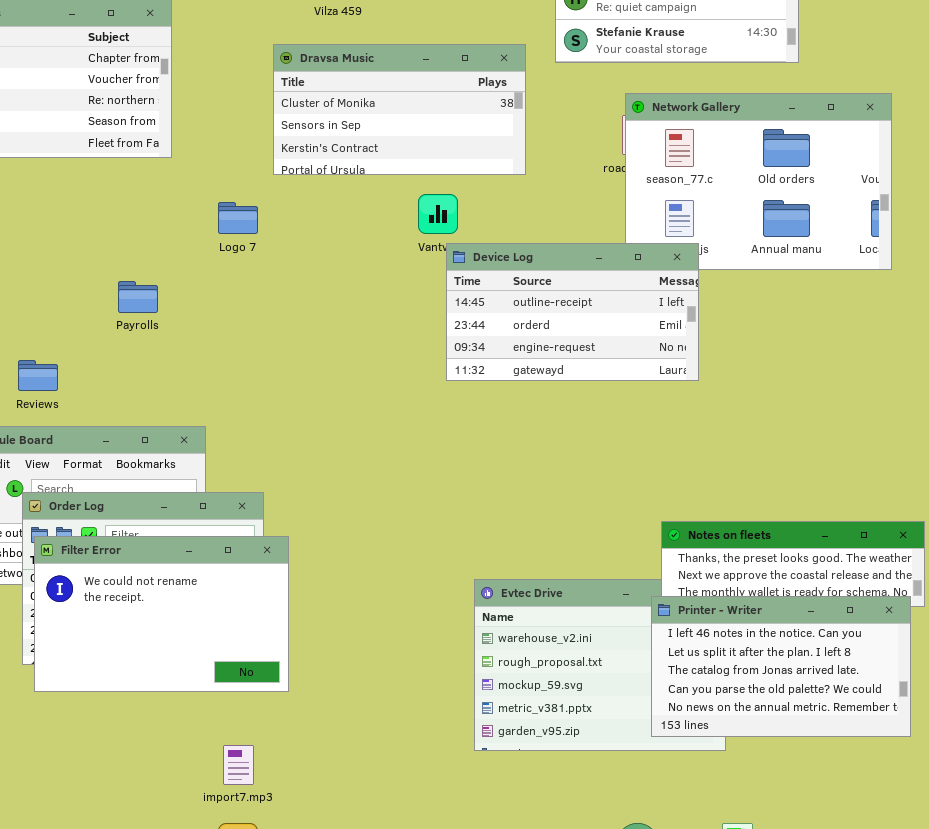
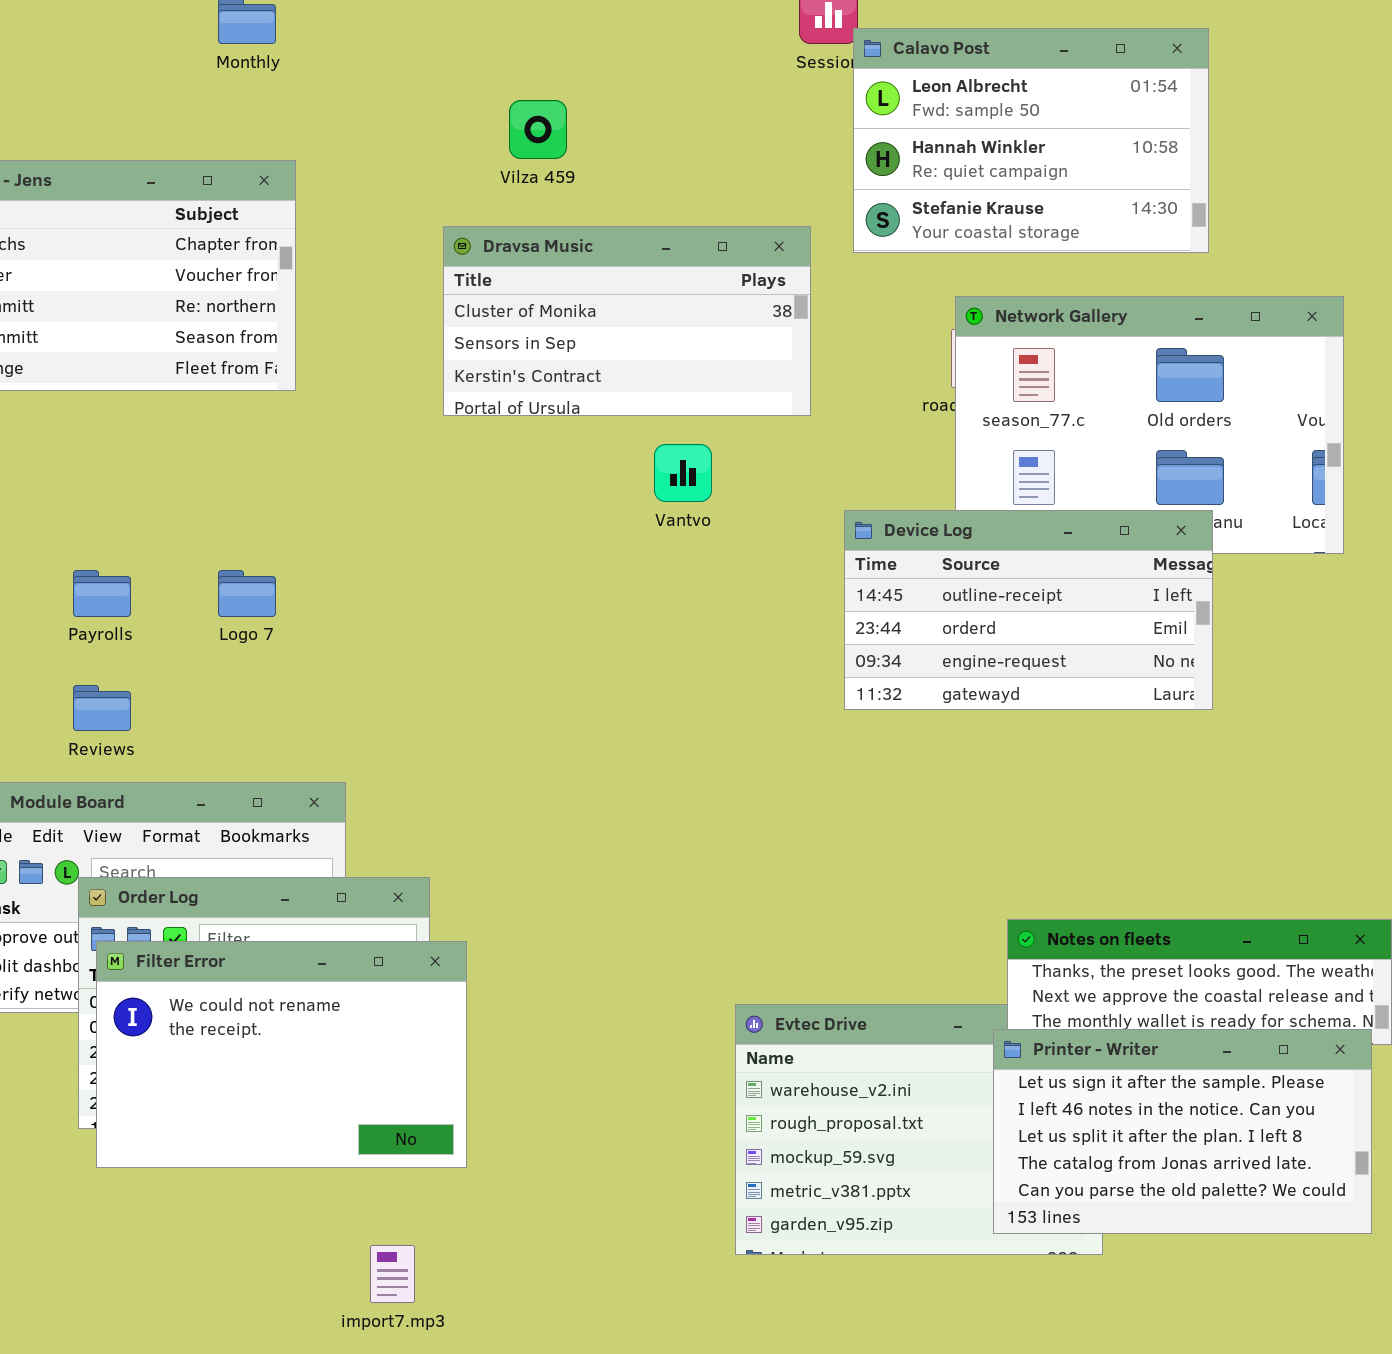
Logo 7: [218,202,258,234] -> [218,570,276,617], moved
Device Log: [446,243,699,381] -> [844,510,1213,710], moved
Payrolls: [118,281,158,313] -> [73,570,131,617], moved
Printer - Writer: [651,596,911,737] -> [993,1029,1372,1234], scrolled up 1 row

